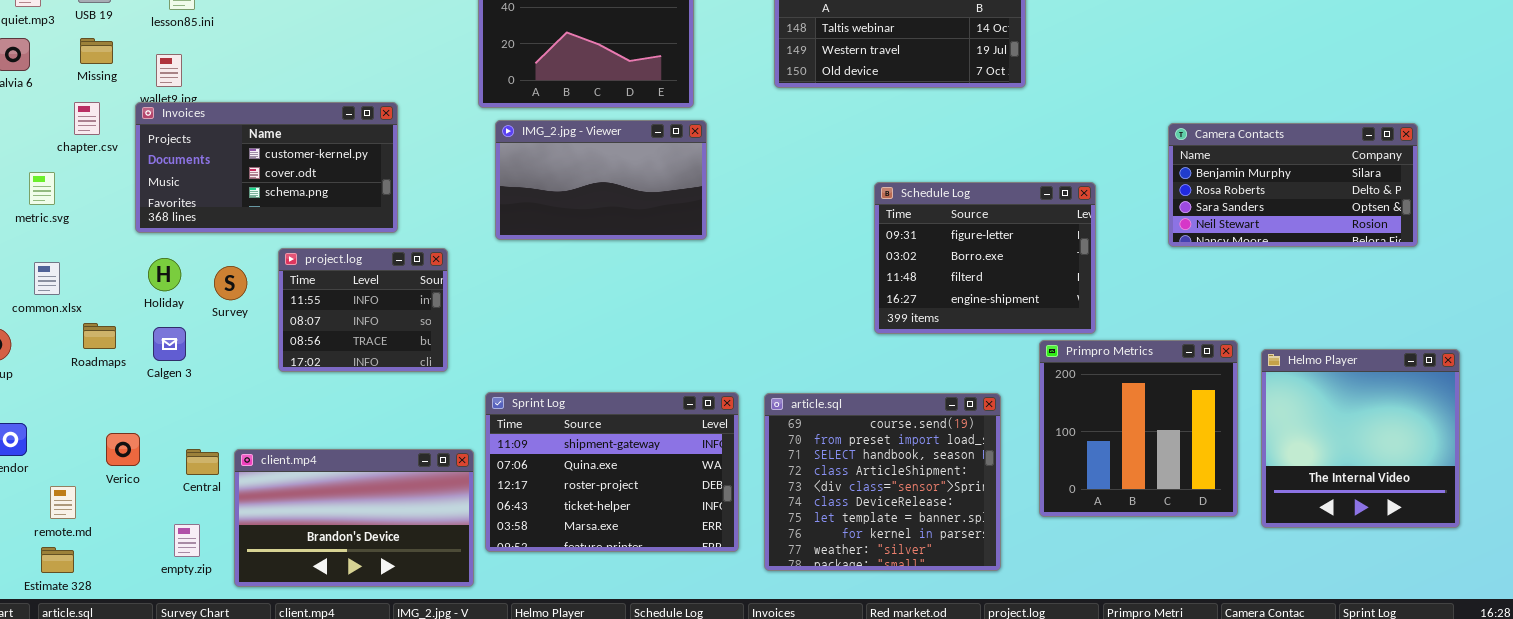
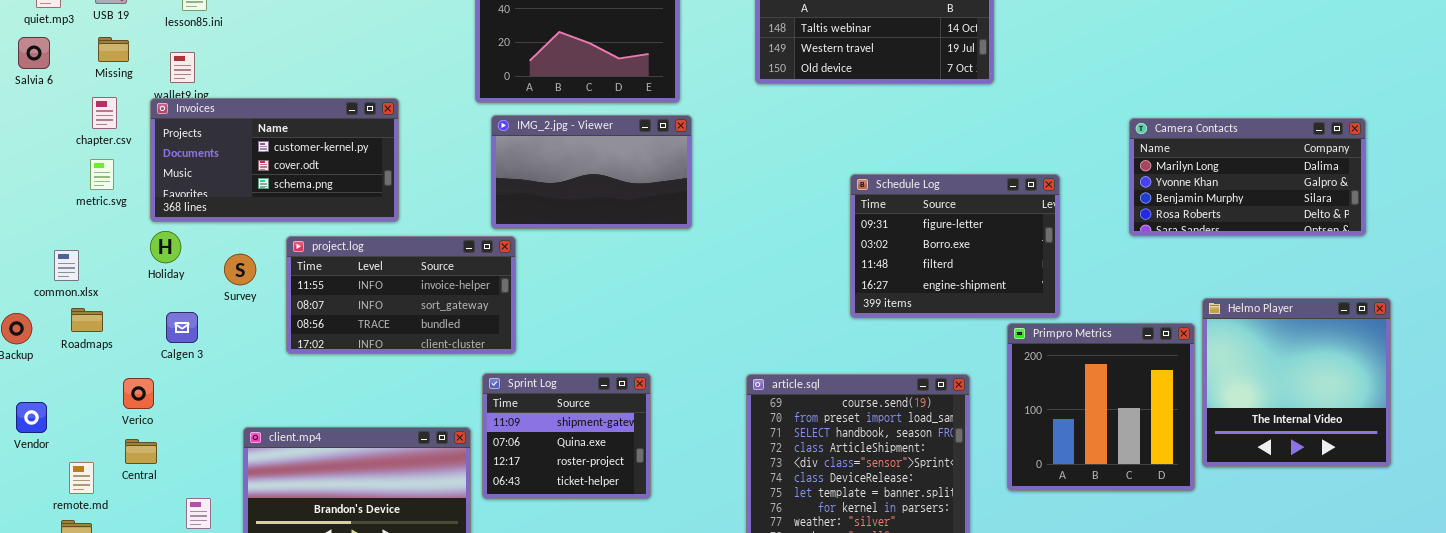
Camera Contacts: [1168,123,1418,247] -> [1129,118,1366,236], scrolled up 2 rows
metric.svg: [29,172,55,205] -> [90,159,114,190], moved
project.log: [278,248,448,372] -> [286,236,516,354], resized
Holiday: [148,258,181,291] -> [150,231,181,263], moved
Roadmaps: [83,323,116,349] -> [71,308,103,332], moved
Helmo Player: [1261,349,1460,528] -> [1202,298,1391,467], moved
Sprint Log: [485,392,739,552] -> [482,373,651,499], resized
Verico: [106,433,140,466] -> [123,378,154,409], moved
Central: [186,449,219,475] -> [125,439,157,464], moved

